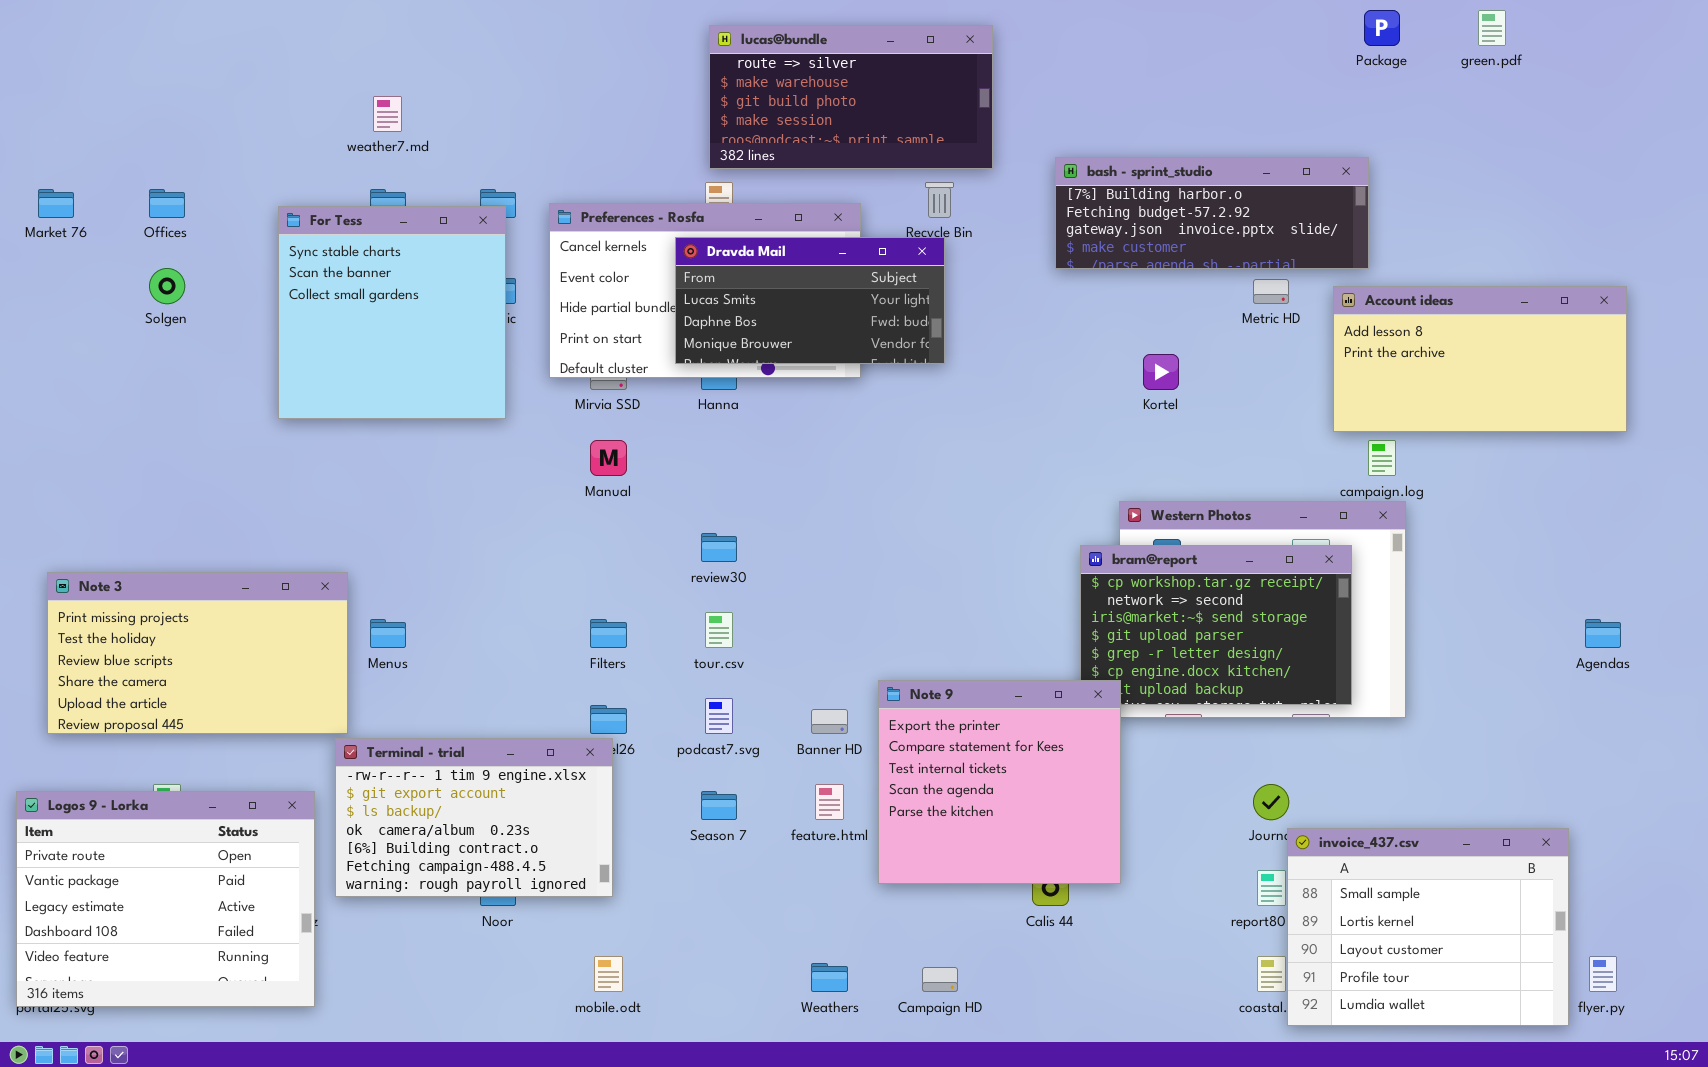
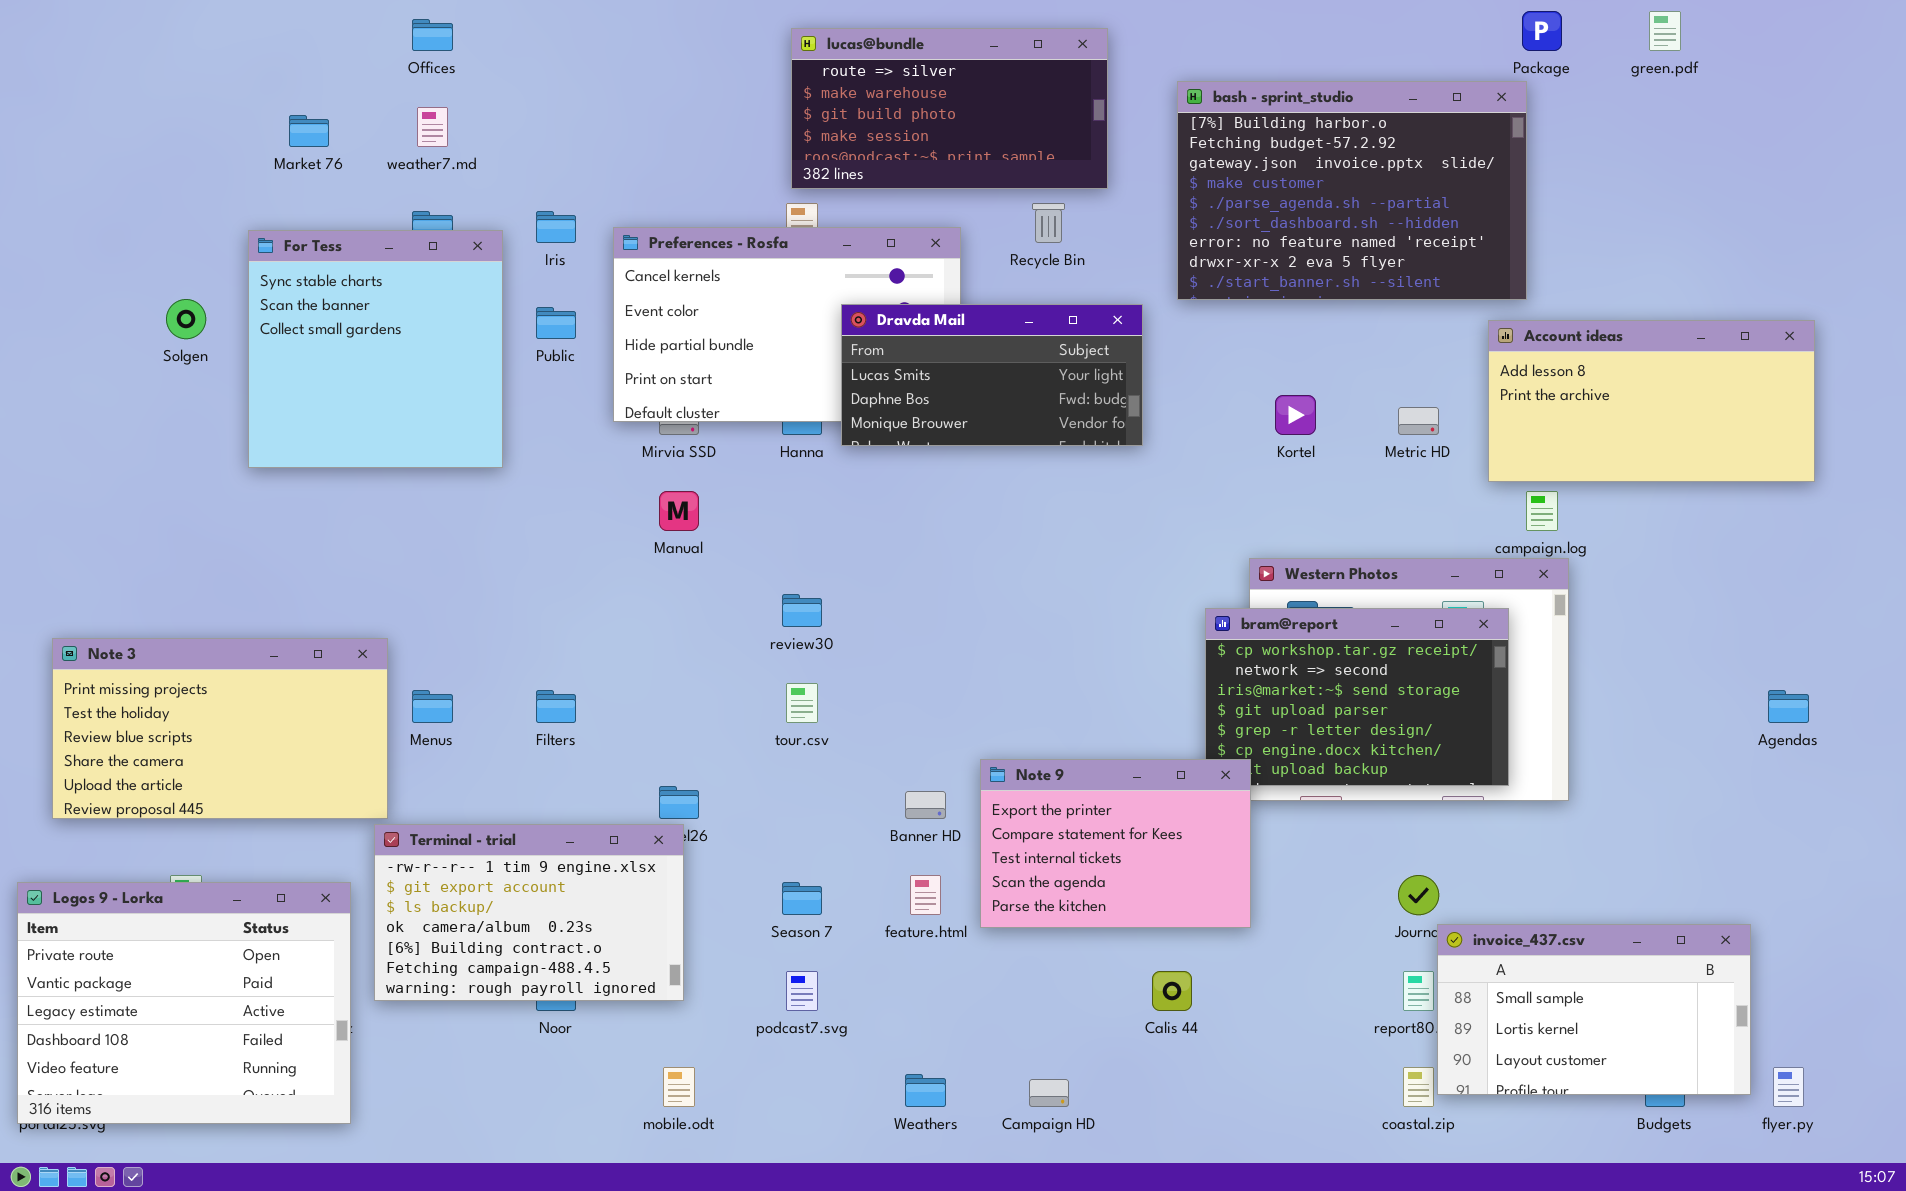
bash - sprint_studio: [1055,157,1369,269] -> [1177,81,1527,300], resized
Market 76: [38,189,74,218] -> [289,115,329,147], moved
Offices: [149,189,185,218] -> [412,19,453,51], moved
For Tess: [278,206,506,419] -> [248,230,503,468], moved
Dravda Mail: [675,237,945,364] -> [841,304,1143,446], moved
Metric HD: [1253,279,1289,304] -> [1398,407,1439,435], moved
Filters: [590,619,627,648] -> [536,690,576,723], moved
Note 9: [878,680,1121,884] -> [980,759,1251,928], resized
podcast7.svg: [705,698,733,734] -> [786,971,818,1011], moved
invoice_437.csv: [1287,828,1569,1026] -> [1437,924,1751,1095], resized

